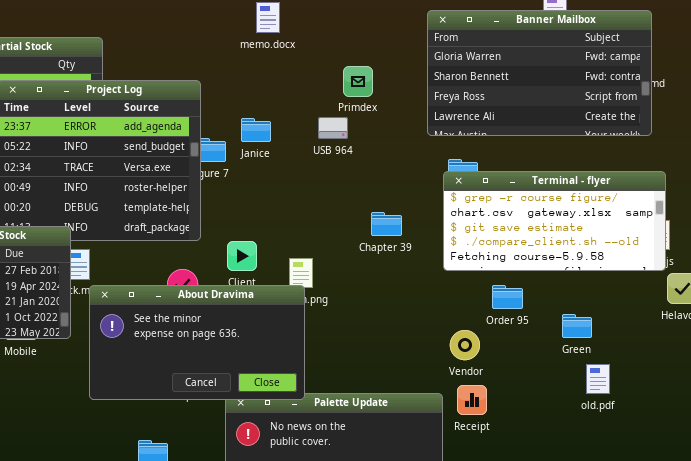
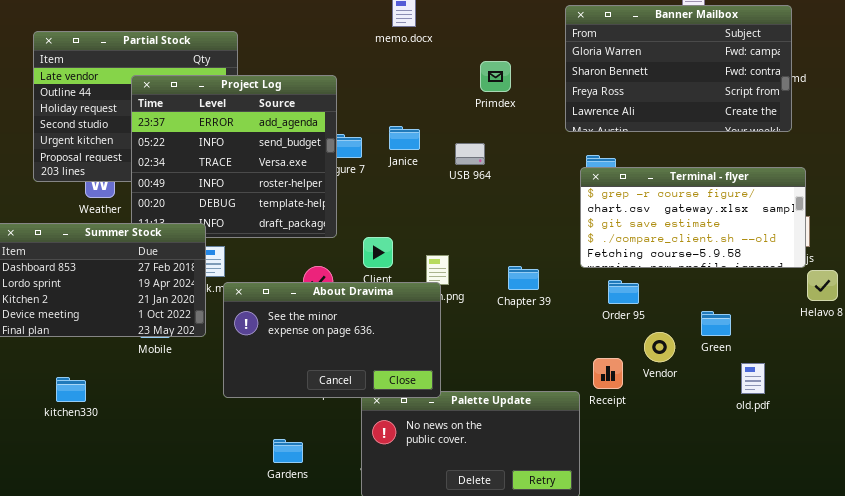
USB 964: [318,117,348,139] -> [455,143,485,165], moved
Janice: [241,118,271,142] -> [389,126,420,150], moved
Chapter 39: [371,212,402,236] -> [508,266,539,290], moved
Order 95: [492,285,523,309] -> [608,280,639,304], moved
Vendor: [450,330,480,360] -> [644,332,675,362], moved
old.pdf: [586,364,610,394] -> [741,363,765,394], moved
Receipt: [457,385,487,415] -> [593,358,623,389], moved

